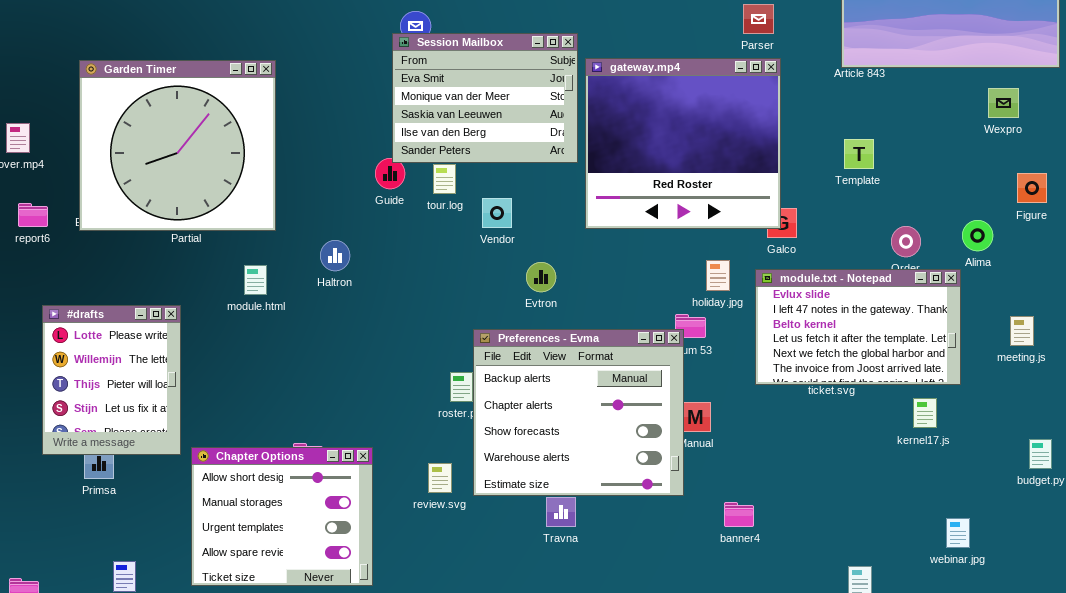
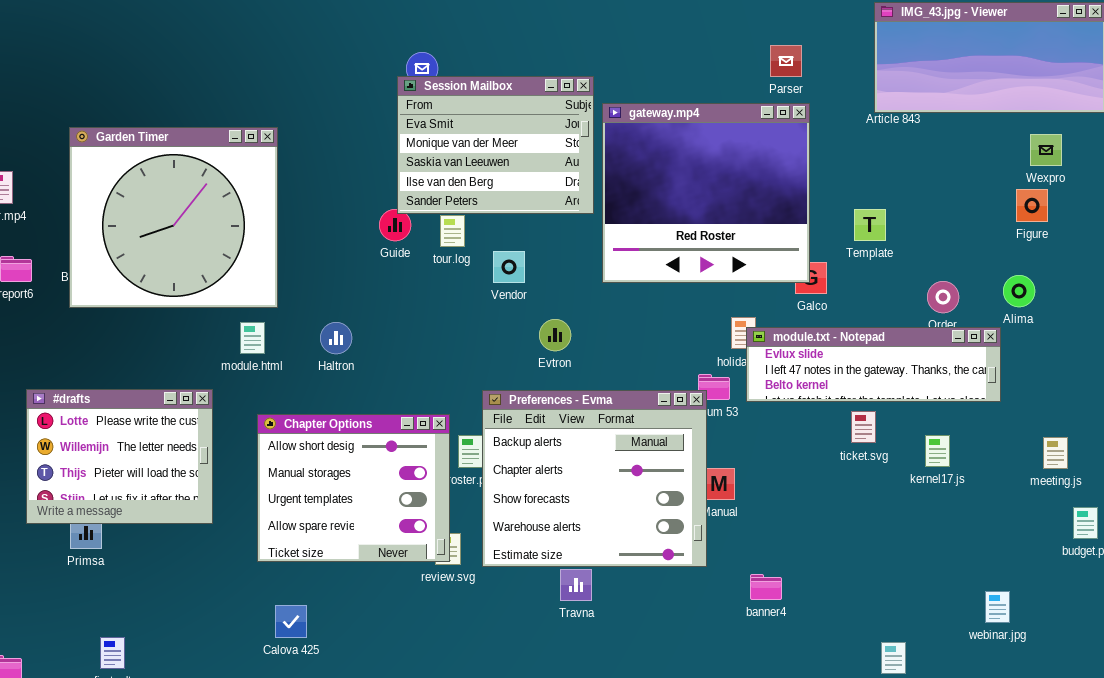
Garden Timer: [79,60,276,231] -> [69,127,278,308], moved
Template: [844,139,874,169] -> [854,209,886,241], moved
Figure: [1017,173,1047,203] -> [1016,189,1048,222], moved
Haltron: [320,240,350,271] -> [320,322,352,354], moved
module.txt - Notepad: [755,269,961,385] -> [746,327,1001,402], resized
#drafts: [42,305,181,455] -> [26,389,213,524], resized
meeting.js: [1010,316,1034,346] -> [1043,437,1068,469], moved
kernel17.js: [913,398,937,428] -> [925,435,950,467], moved
Chapter Options: [191,447,373,586] -> [257,414,450,562], moved

